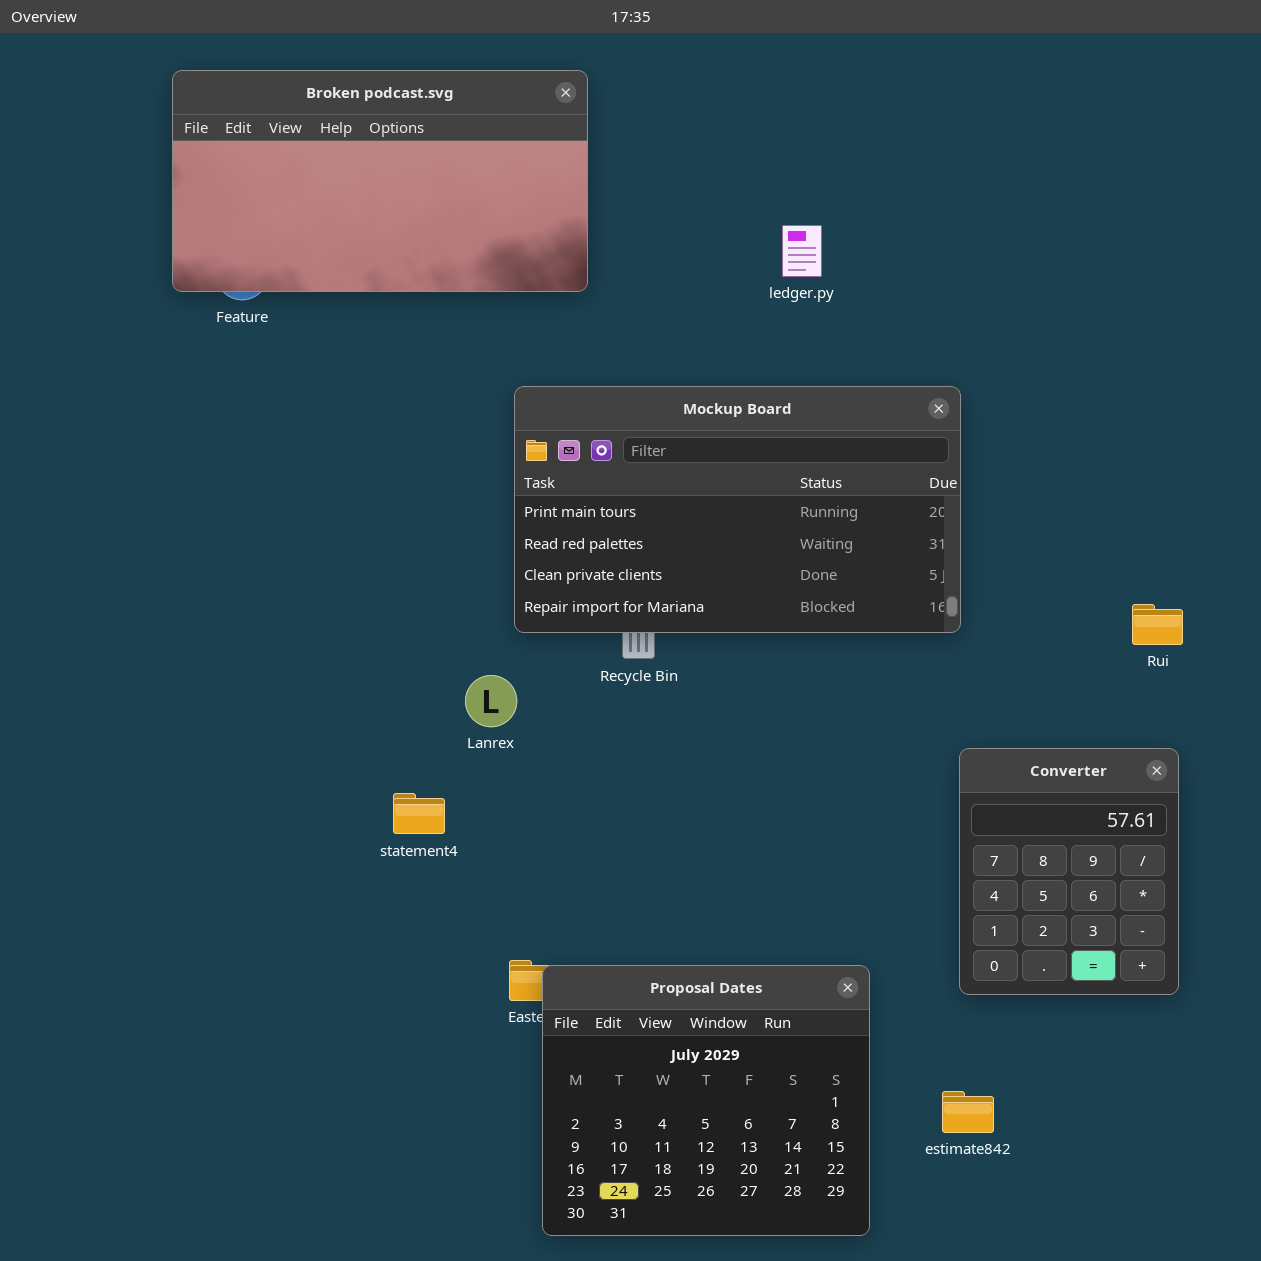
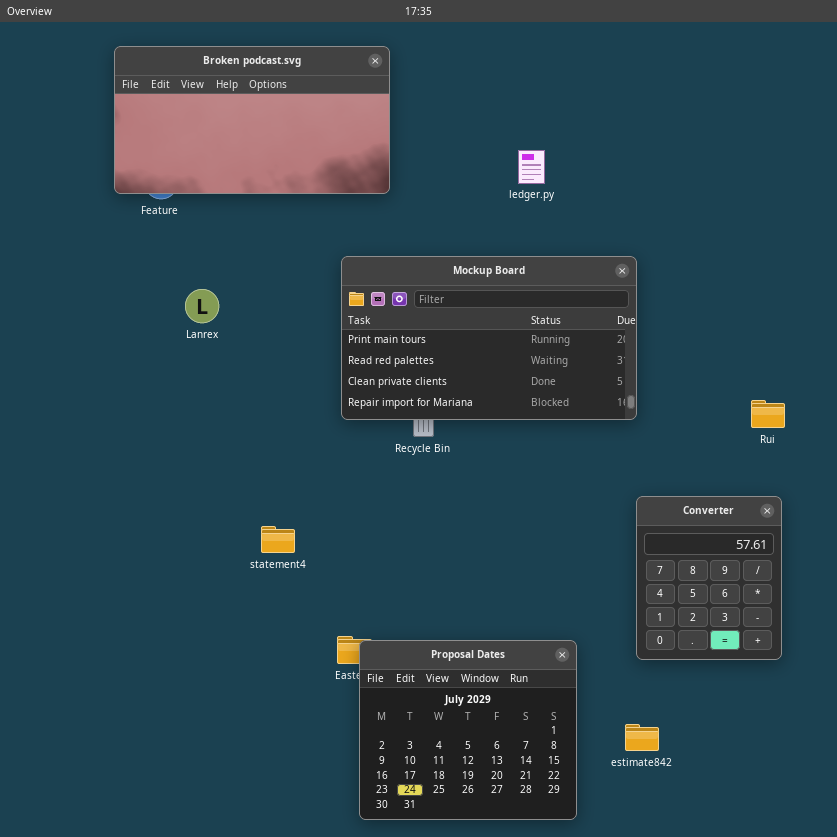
Lanrex: [465,675,517,727] -> [185,289,219,323], moved

